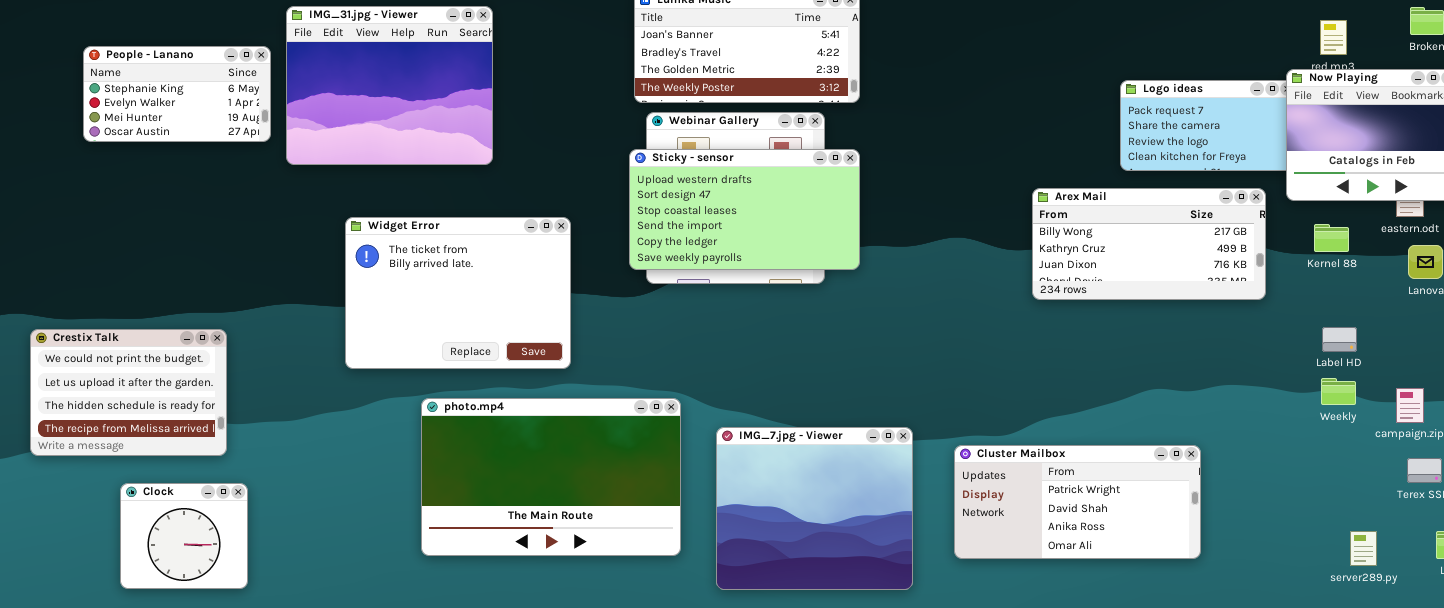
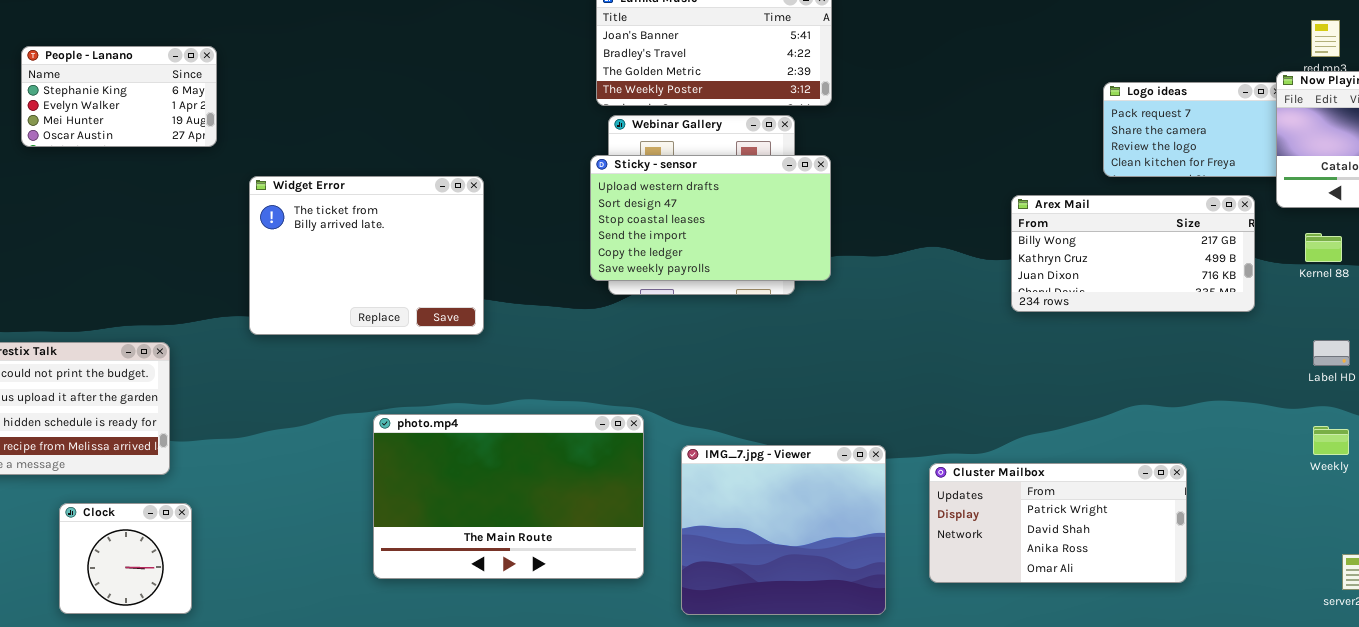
IMG_31.jpg - Viewer: [286,6,493,165] -> none, closed
Widget Error: [345,217,571,369] -> [249,176,484,335], moved
Weekly: [1321,378,1356,405] -> [1313,426,1349,455], moved

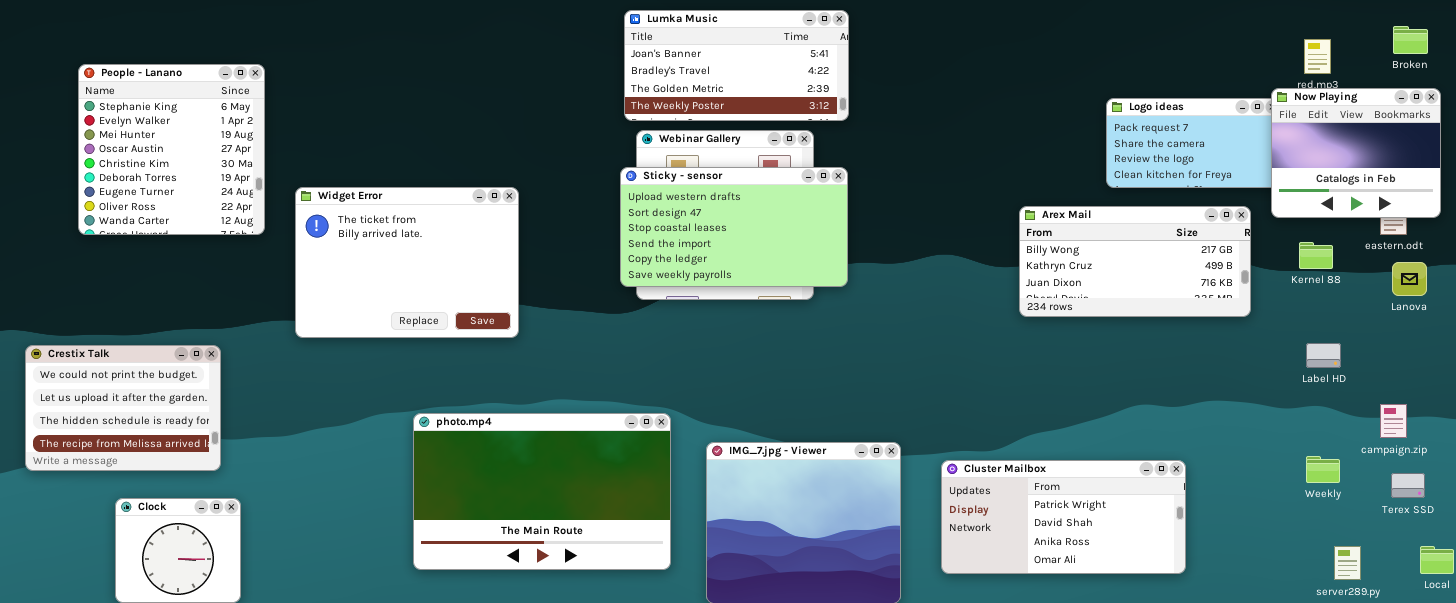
People - Lanano: [21,46,217,147] -> [78,64,265,235], resized
Weekly: [1313,426,1349,455] -> [1306,456,1340,483], moved

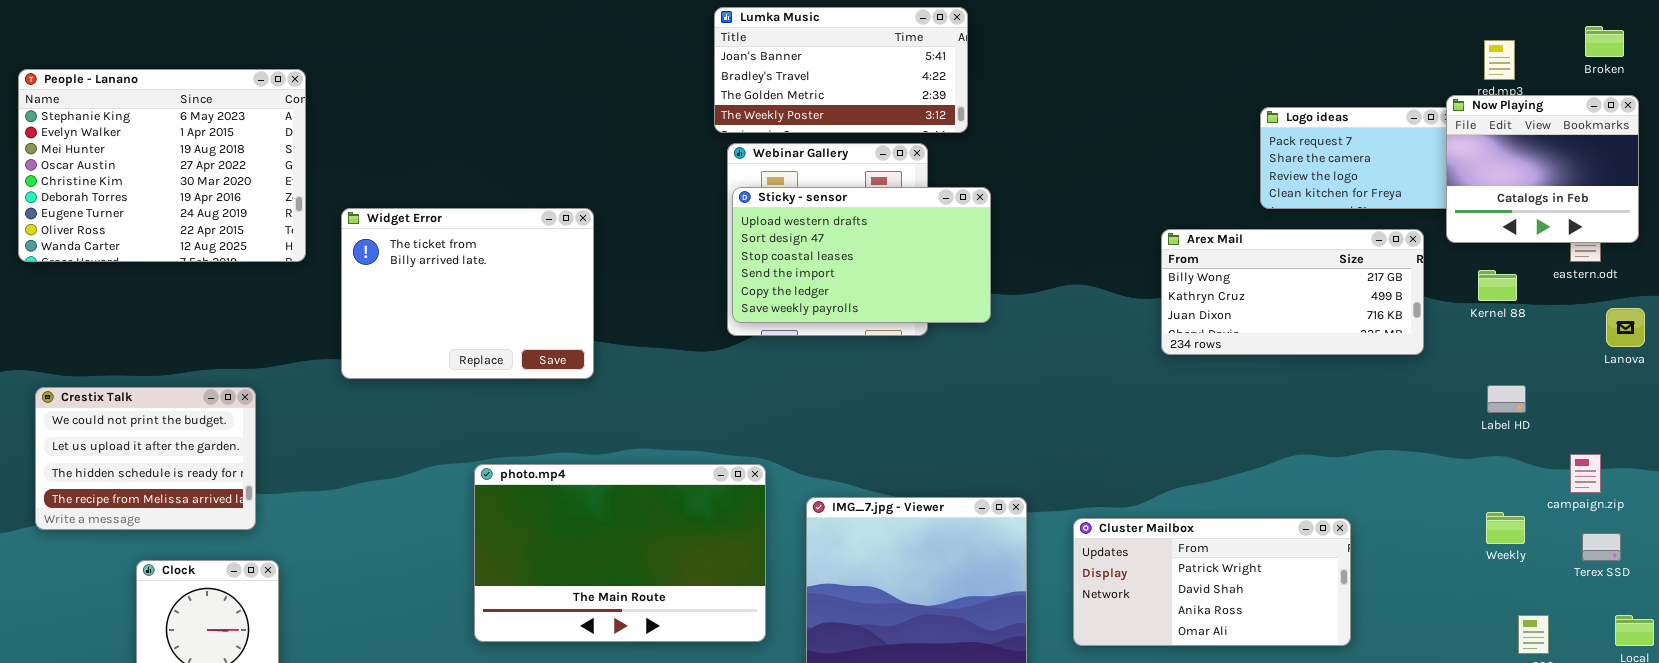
People - Lanano: [78,64,265,235] -> [18,69,306,262], resized
Sticky - sensor: [620,167,848,287] -> [732,187,991,323], moved
Lanova: [1392,262,1427,296] -> [1606,308,1645,347], moved

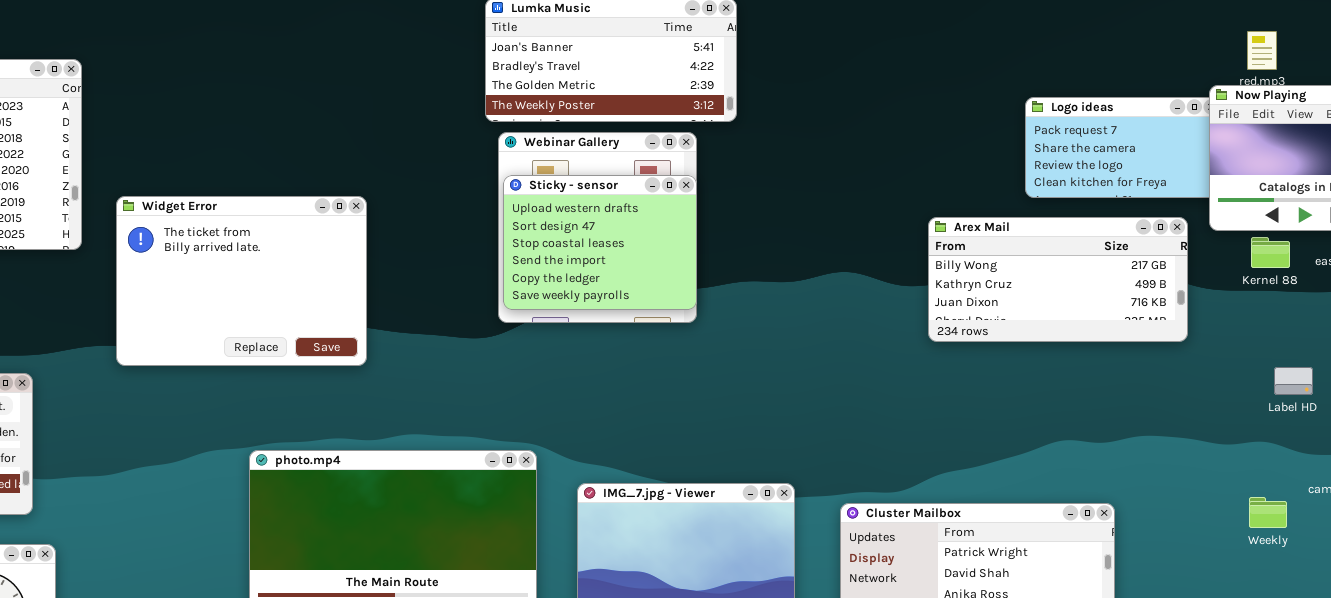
Sticky - sensor: [732,187,991,323] -> [503,175,697,310], resized
Kernel 88: [1478,270,1517,301] -> [1251,237,1290,268], moved
Label HD: [1487,385,1526,413] -> [1274,367,1313,395], moved

